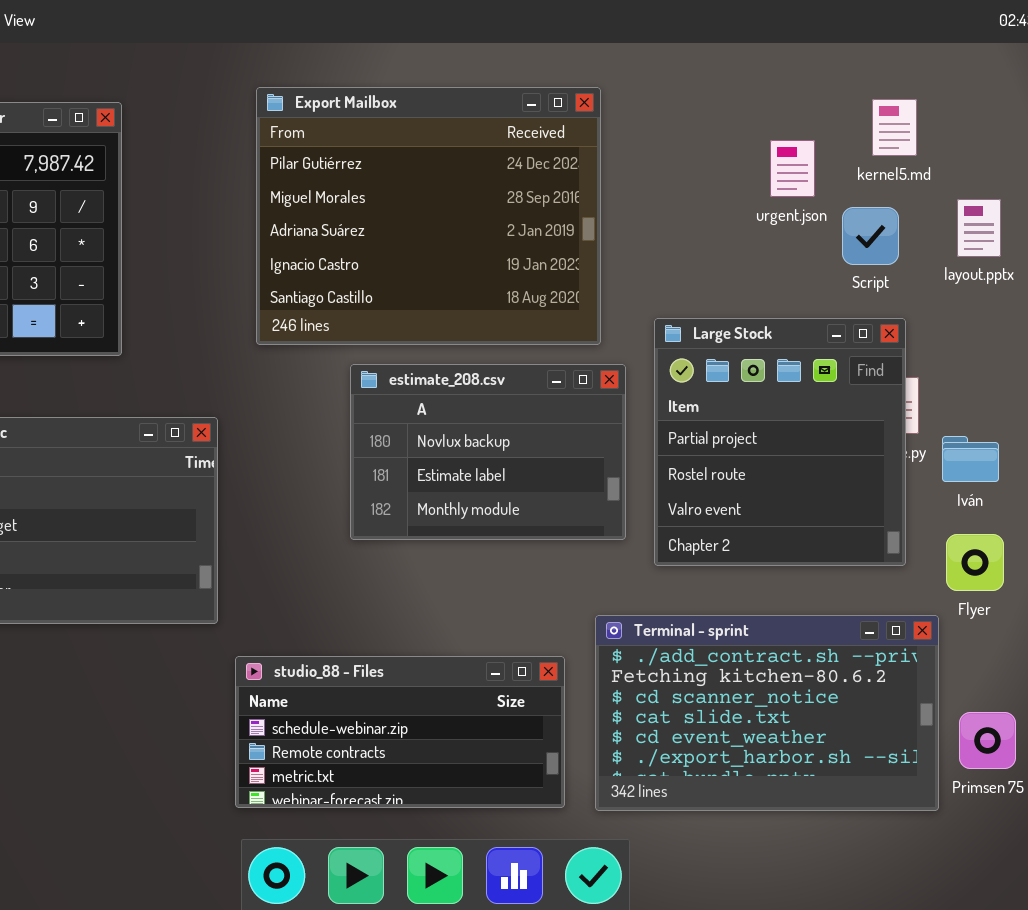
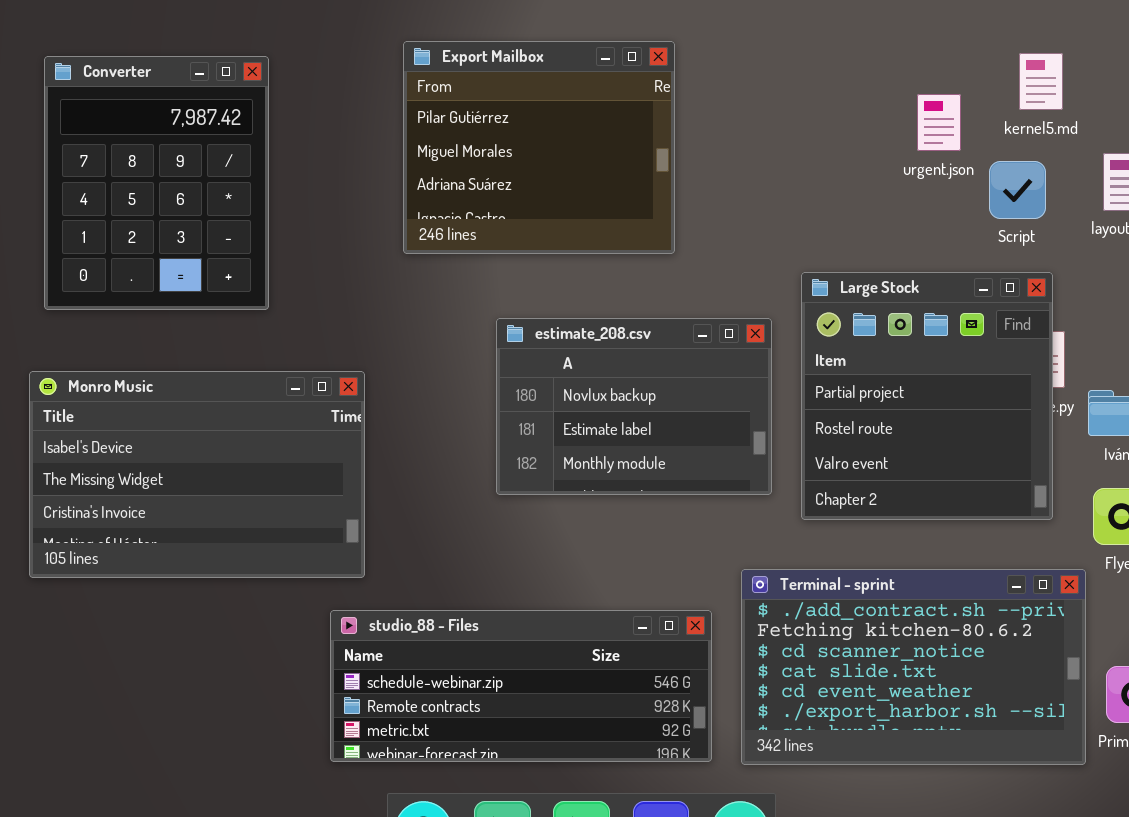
Export Mailbox: [256,87,601,345] -> [403,41,675,254], resized
studio_88 - Files: [235,656,565,808] -> [330,610,712,762], resized

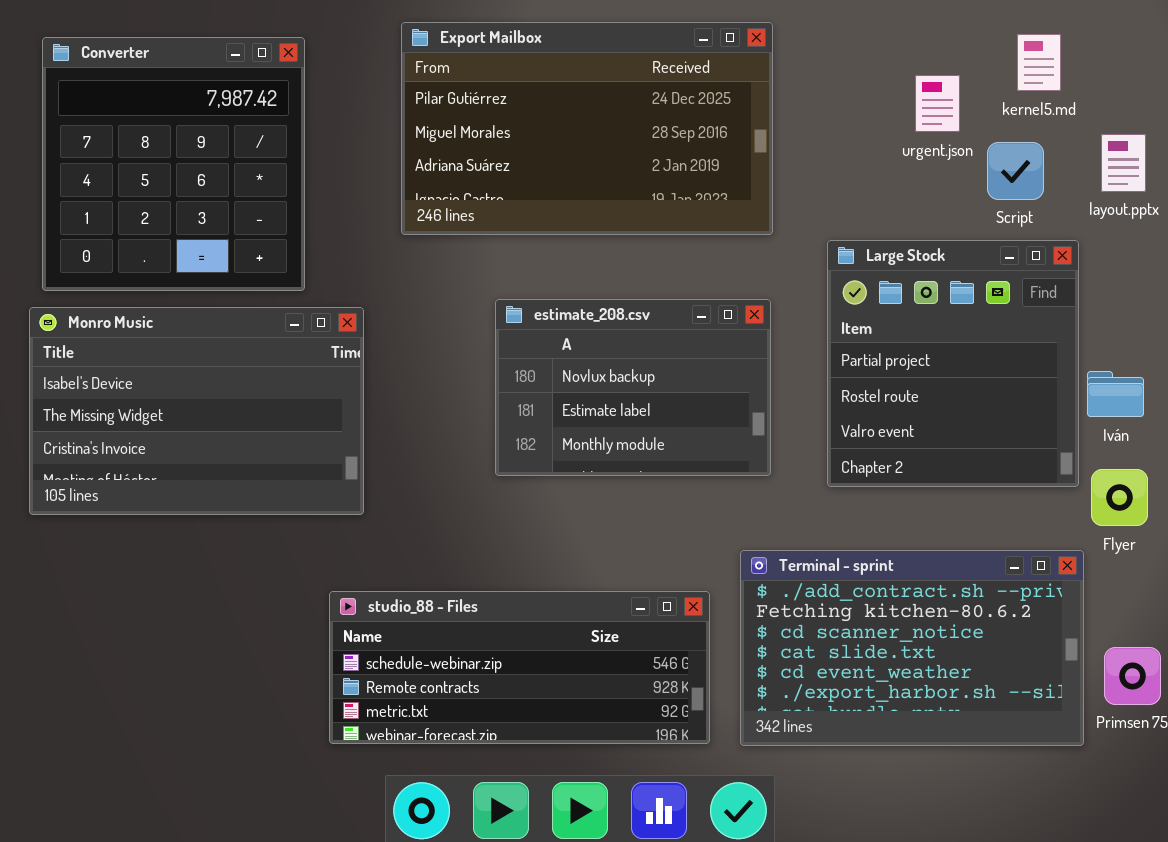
Export Mailbox: [403,41,675,254] -> [401,22,773,235], resized
Converter: [44,56,269,310] -> [42,37,305,291], resized
Large Stock: [801,272,1053,520] -> [827,240,1079,487], moved
Monro Music: [29,371,365,578] -> [29,307,364,515], moved

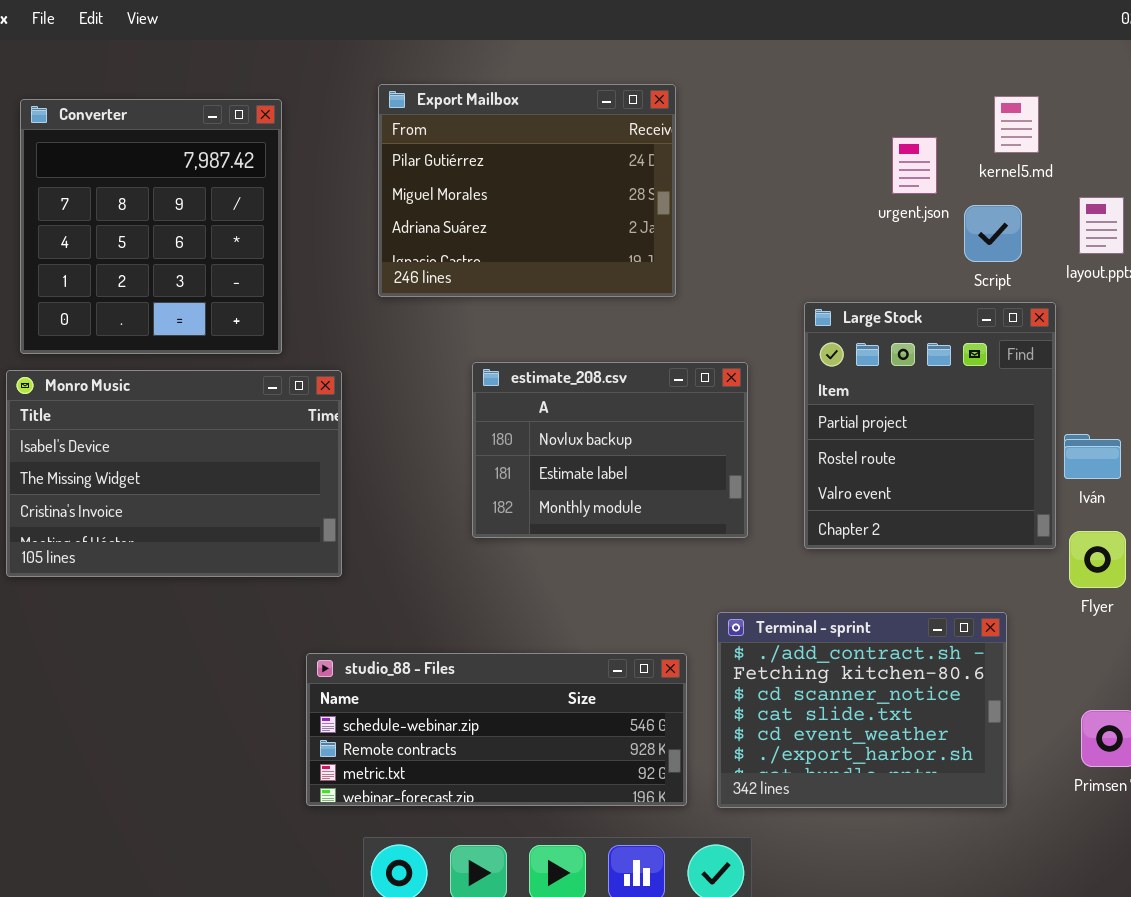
Export Mailbox: [401,22,773,235] -> [378,84,676,297], resized
Terminal - sprint: [740,550,1084,746] -> [717,612,1007,808], resized

